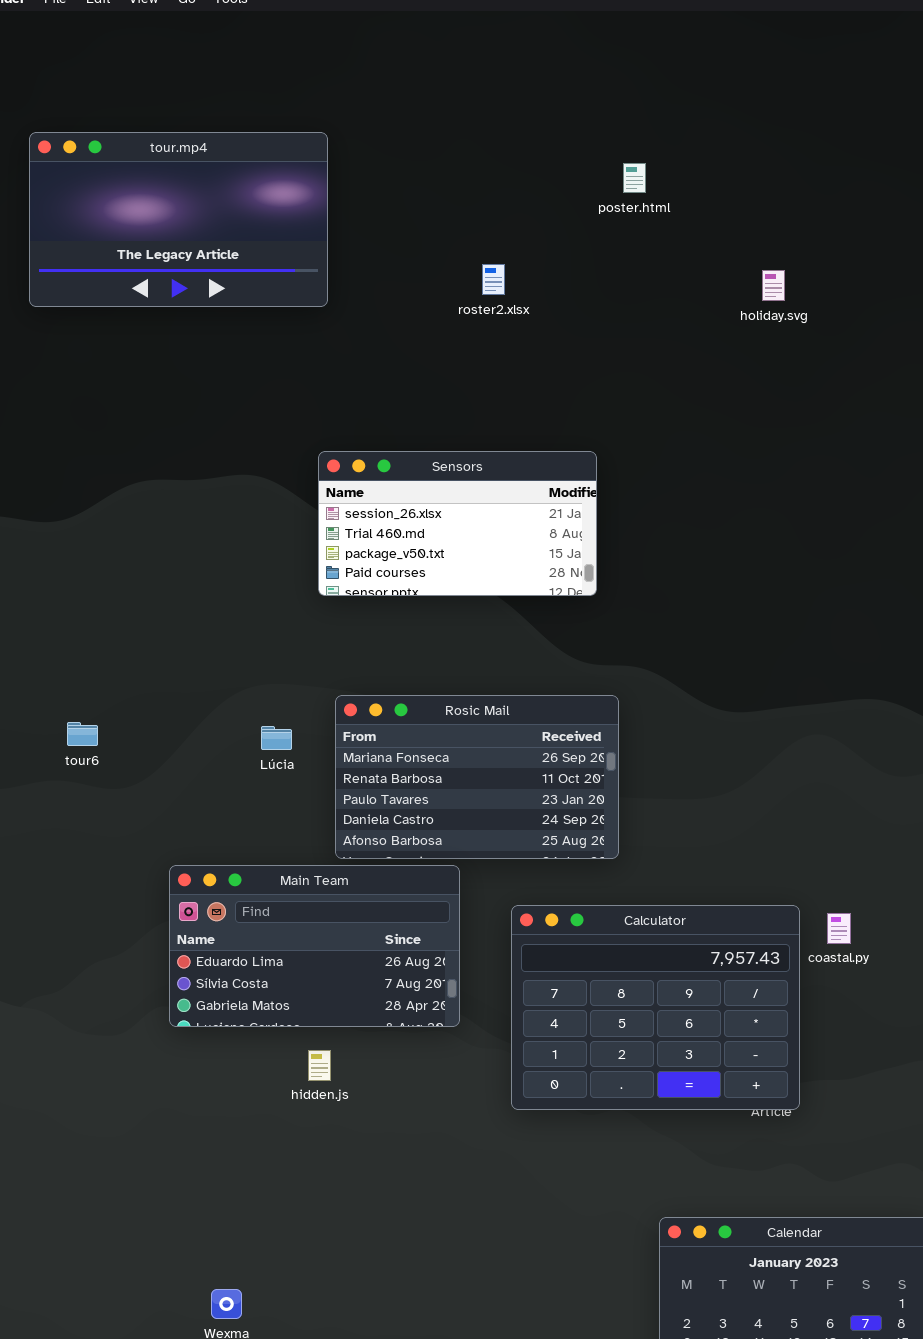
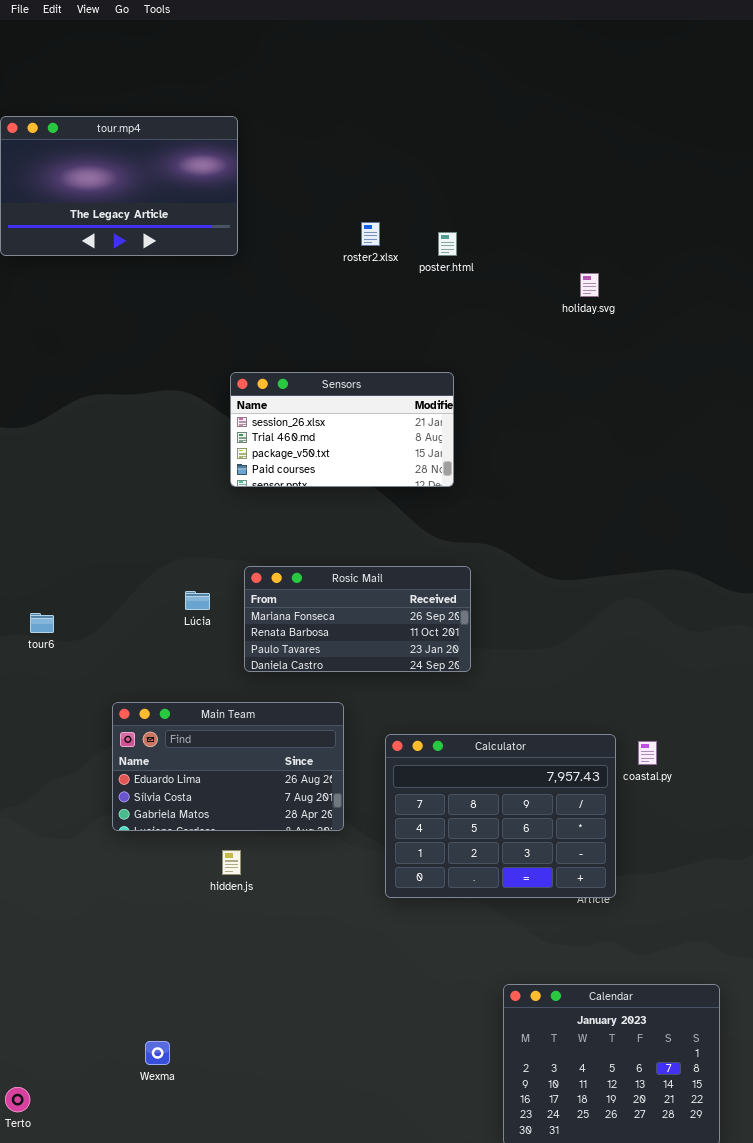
poster.html: [623,163,646,193] -> [438,232,457,256], moved
holiday.svg: [762,270,785,301] -> [580,273,599,297], moved
Rosic Mail: [335,695,619,859] -> [244,566,471,672], resized
tour6: [67,722,98,746] -> [30,613,54,633], moved

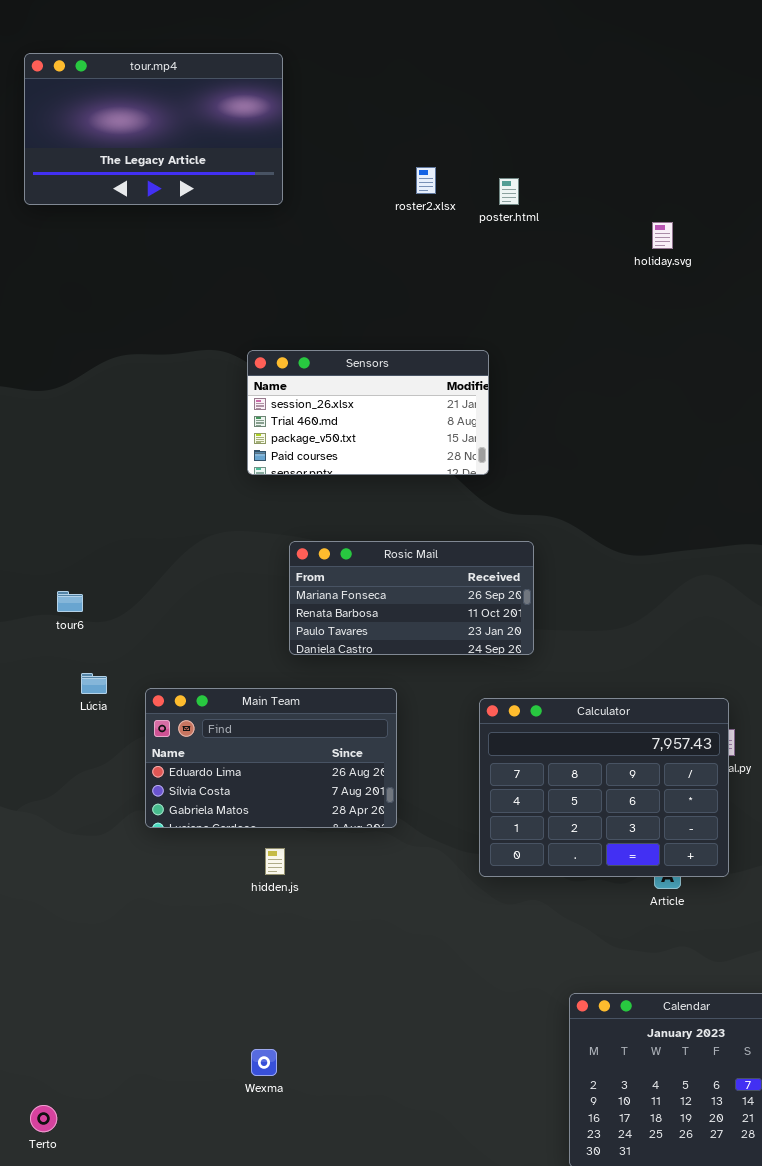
Sensors: [230,372,454,487] -> [247,350,489,475], moved
Lúcia: [185,591,210,610] -> [81,673,107,694], moved
Calculator: [385,734,616,898] -> [479,698,729,877], moved
Wexma: [145,1041,170,1065] -> [251,1049,277,1076], moved

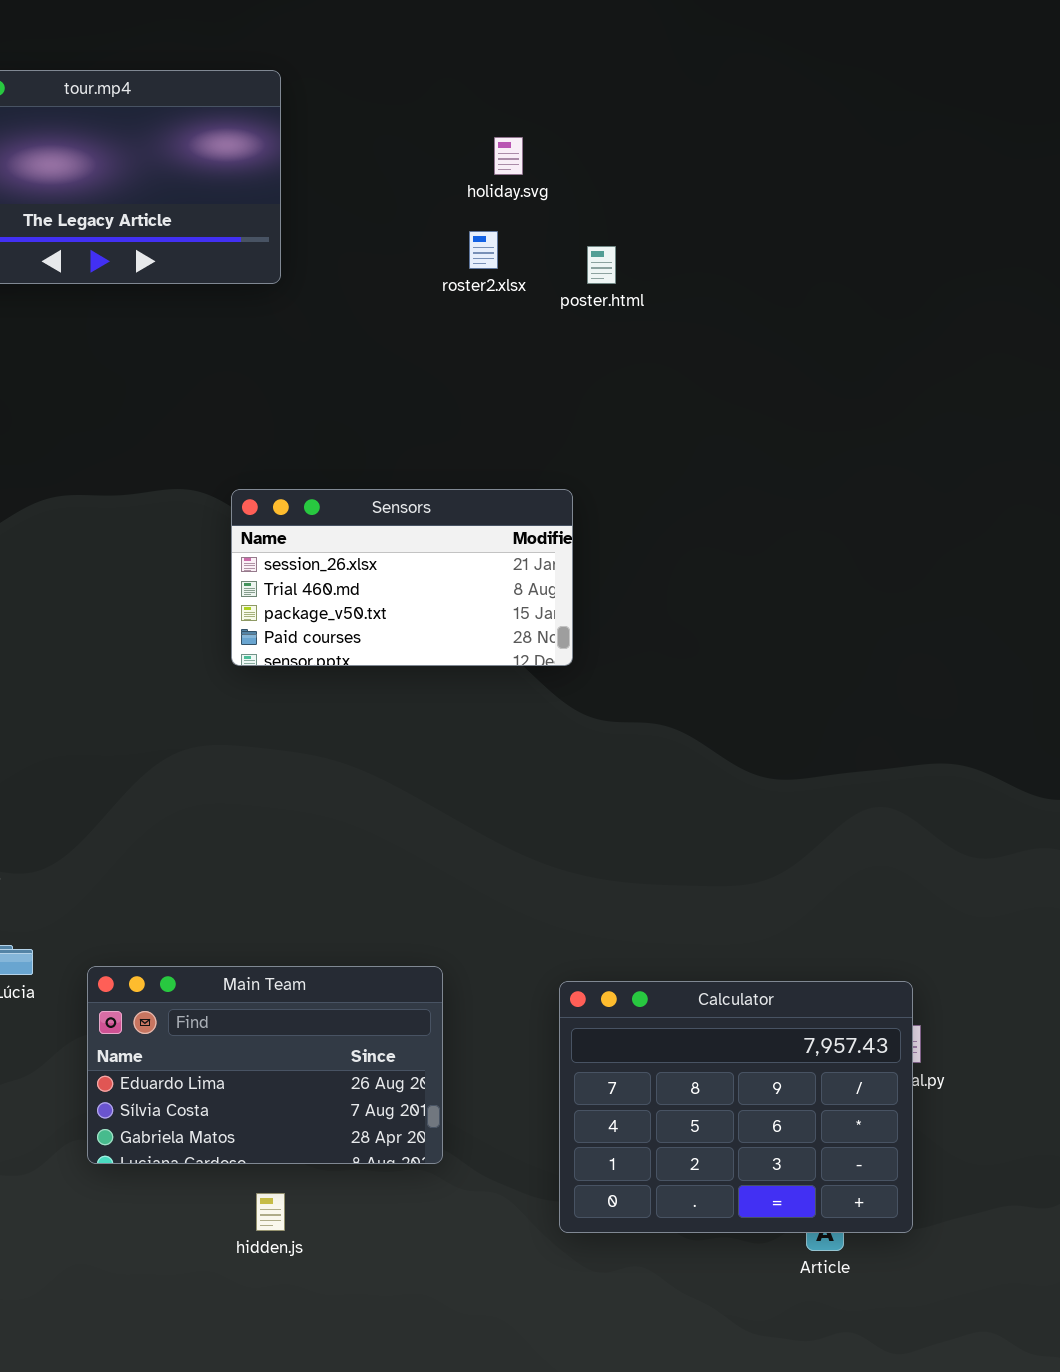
holiday.svg: [652,222,673,249] -> [494,137,523,175], moved
Rosic Mail: [289,541,534,655] -> none, closed

